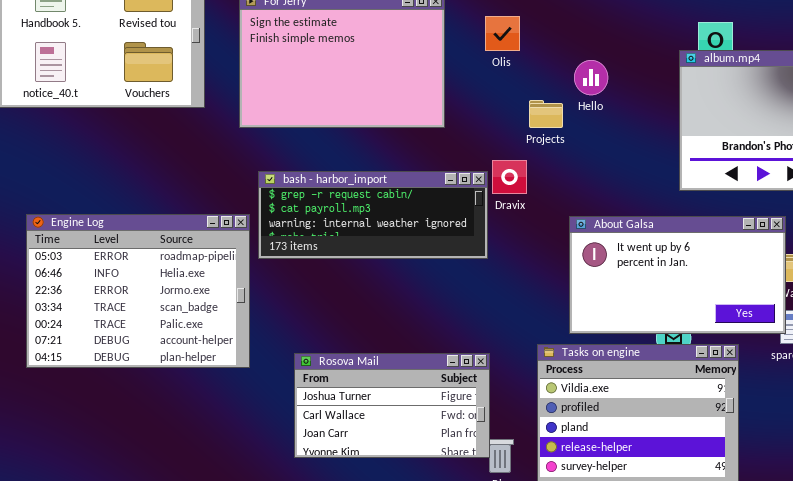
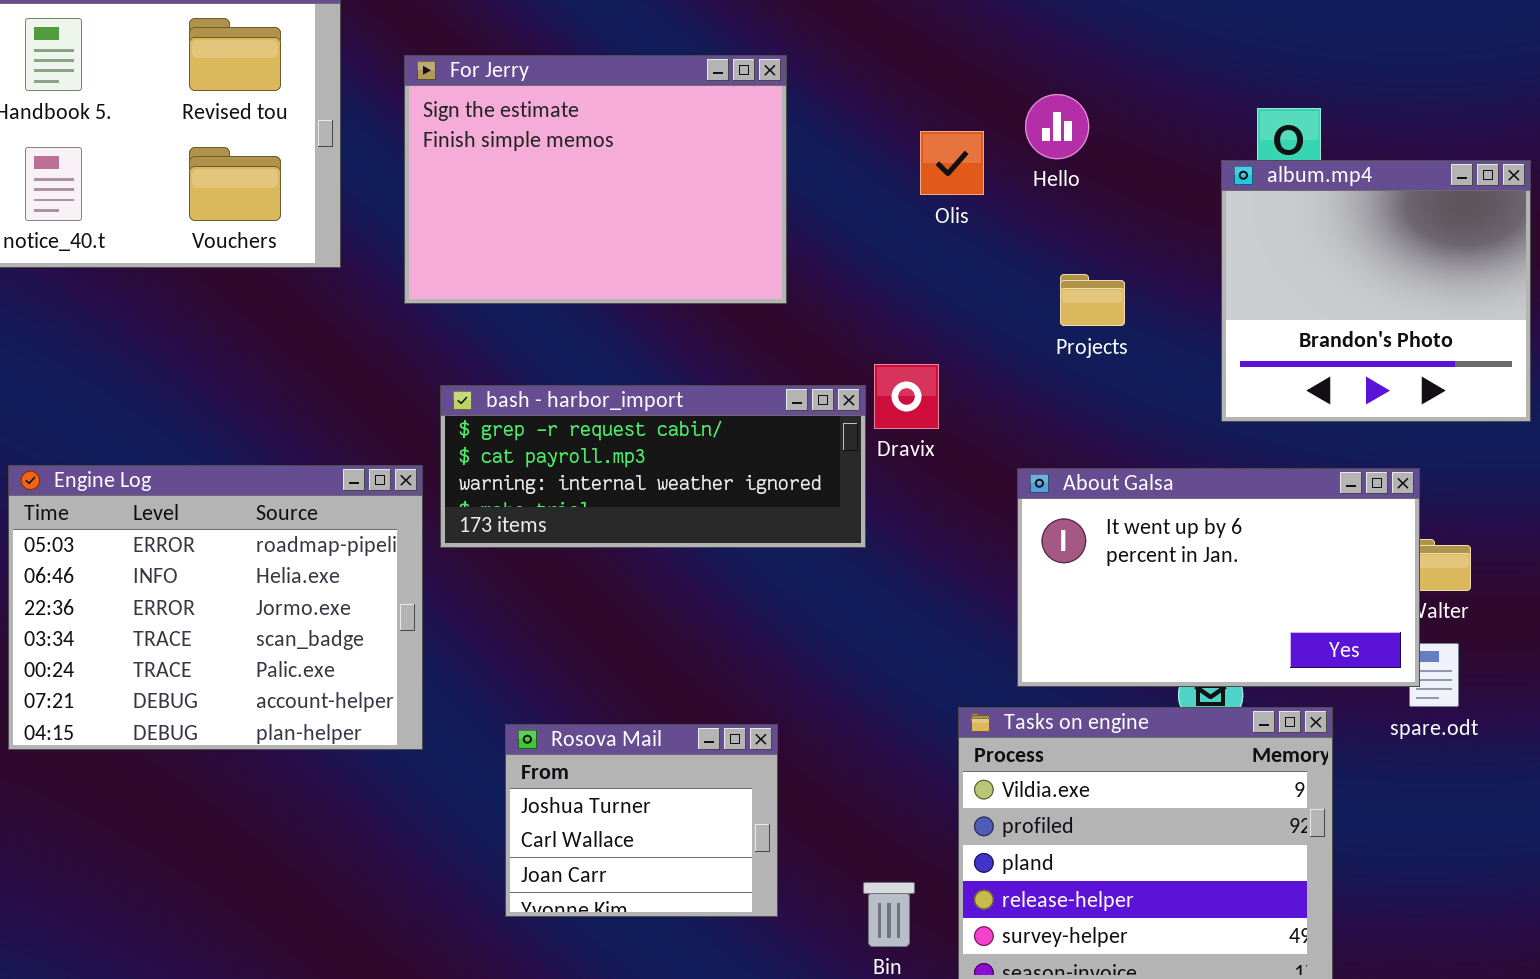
Olis: [485,16,520,51] -> [920,131,984,195], moved
Hello: [574,60,608,95] -> [1025,94,1089,159], moved
Projects: [529,100,563,128] -> [1060,274,1125,326], moved
Rosova Mail: [294,353,490,458] -> [505,724,778,917], resized

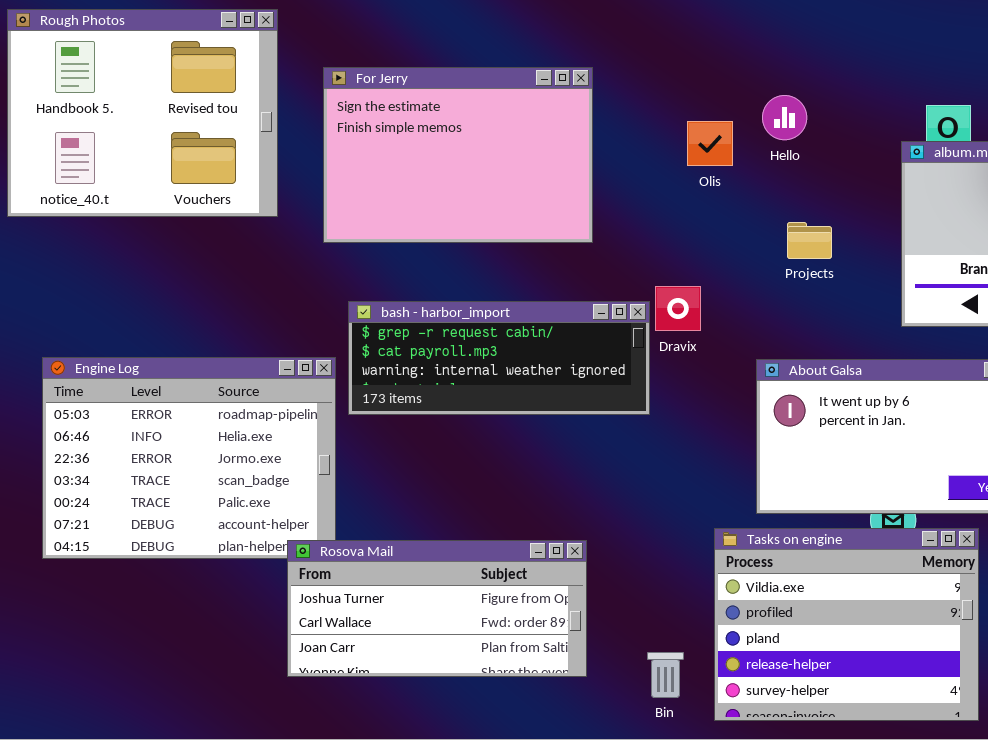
Rosova Mail: [505,724,778,917] -> [287,540,587,677], resized

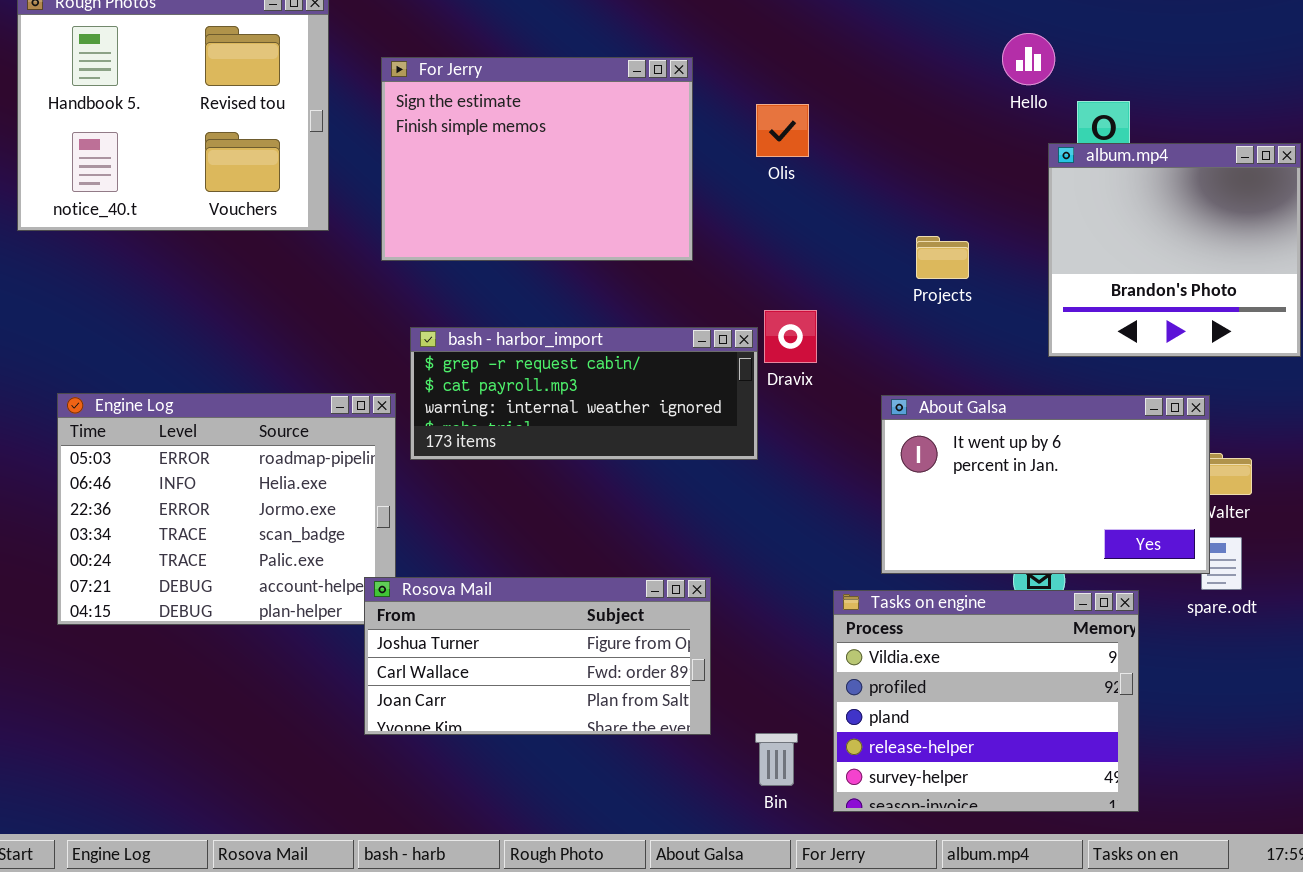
Hello: [762,95,807,140] -> [1002,33,1055,85], moved
Olis: [687,121,733,166] -> [756,104,809,157], moved
Rosova Mail: [287,540,587,677] -> [364,577,711,735], moved

